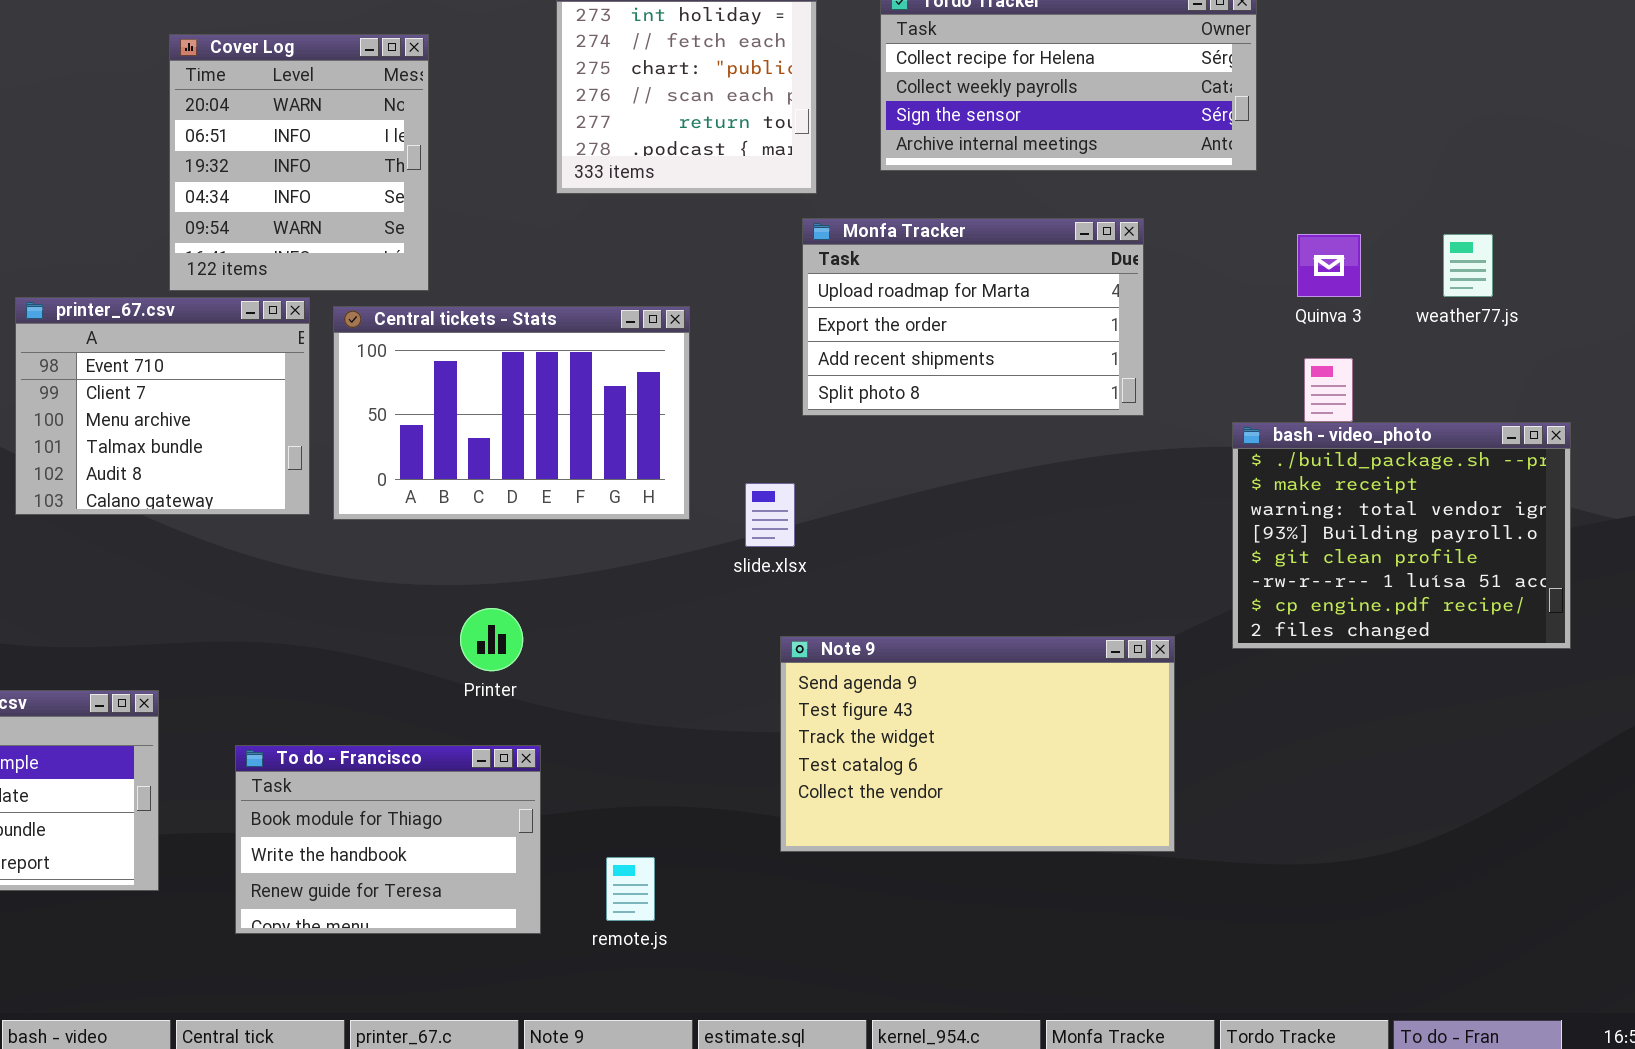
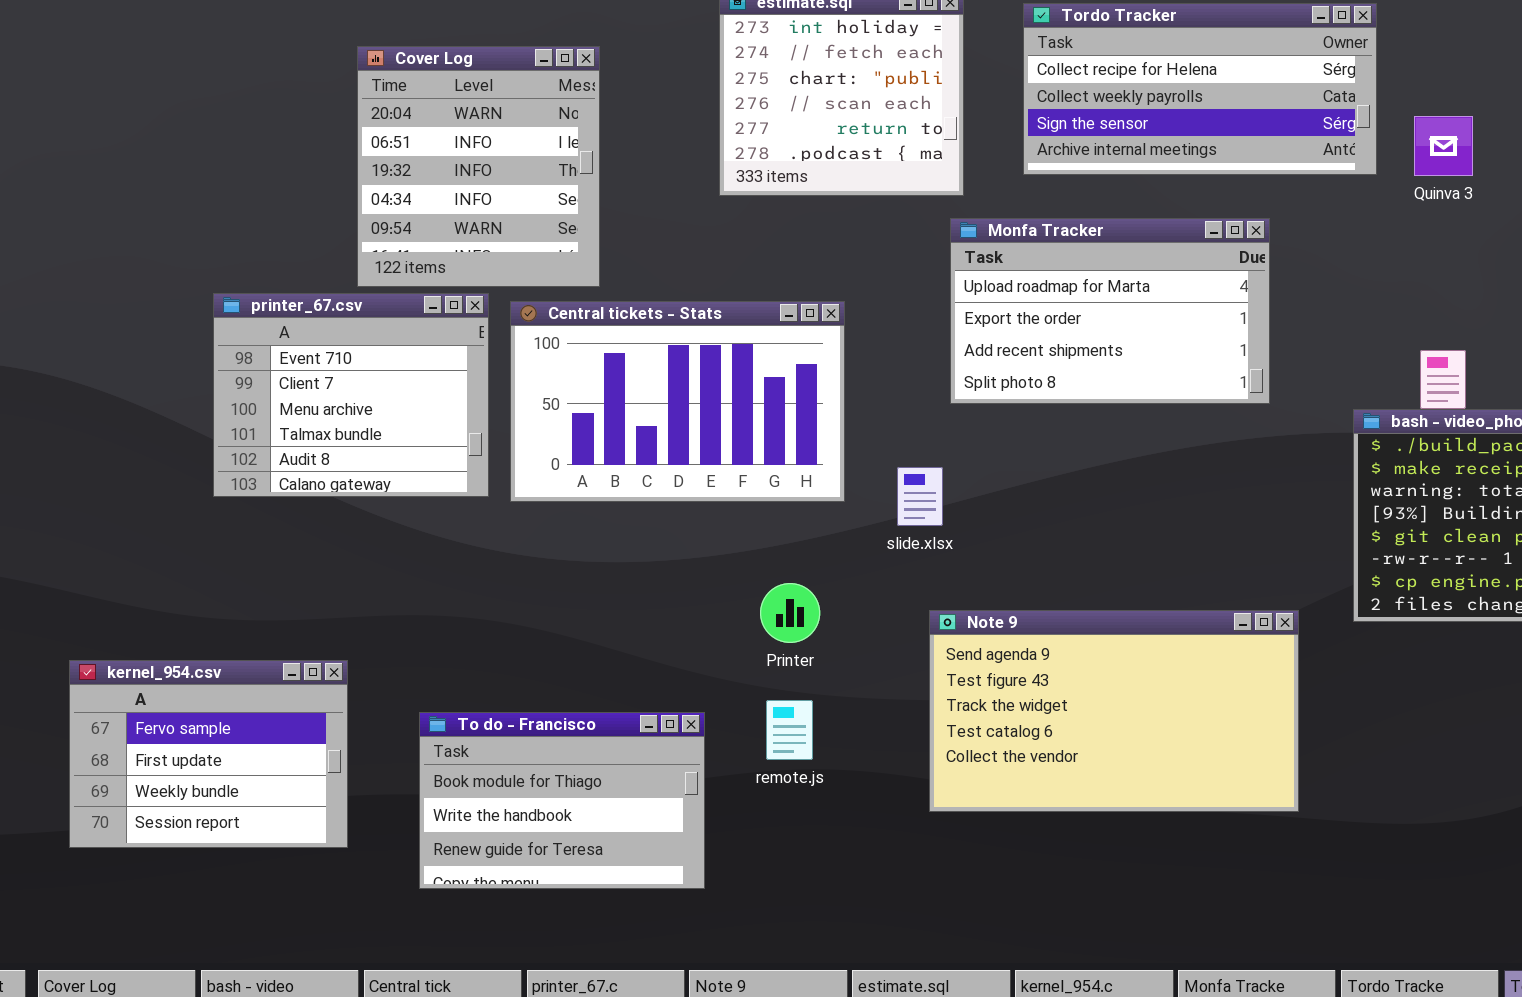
Quinva 3: [1297,234,1361,297] -> [1414,116,1473,176], moved
Printer: [460,608,523,671] -> [760,583,820,643], moved
remote.js: [606,857,655,921] -> [766,700,813,760], moved

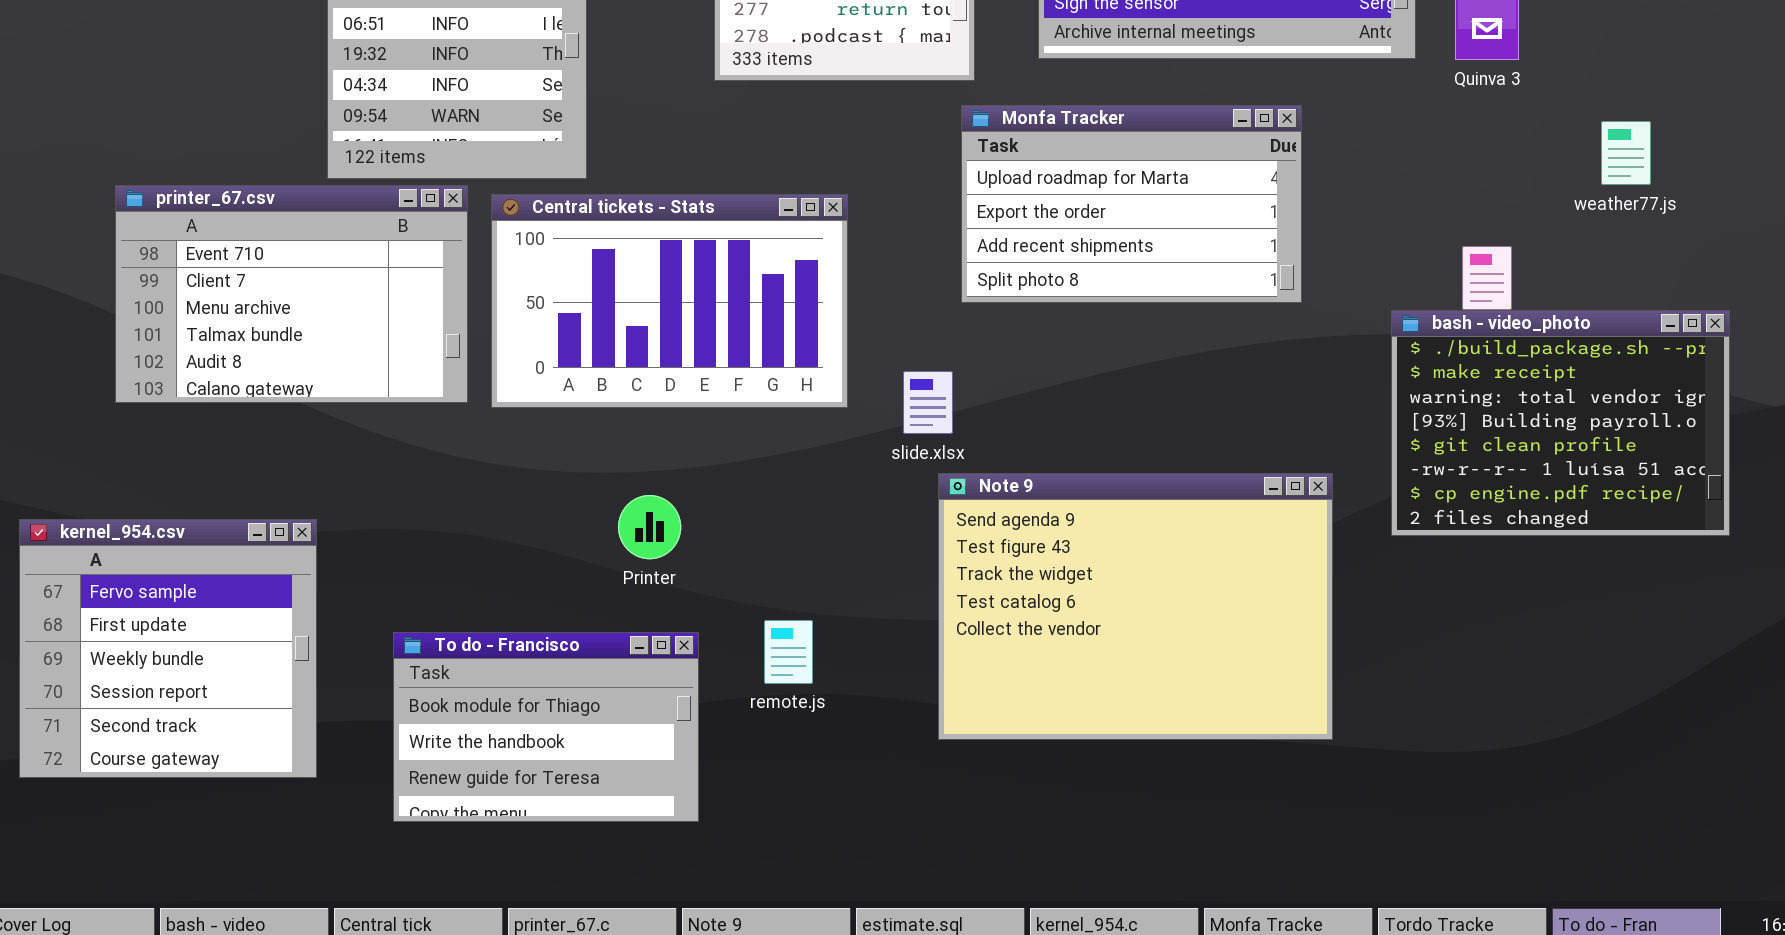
printer_67.csv: [213,293,489,497] -> [115,185,468,403], resized
Printer: [760,583,820,643] -> [618,495,681,559], moved
Note 9: [929,610,1299,812] -> [938,473,1333,740], resized
kernel_954.csv: [69,660,348,848] -> [19,519,317,778], resized

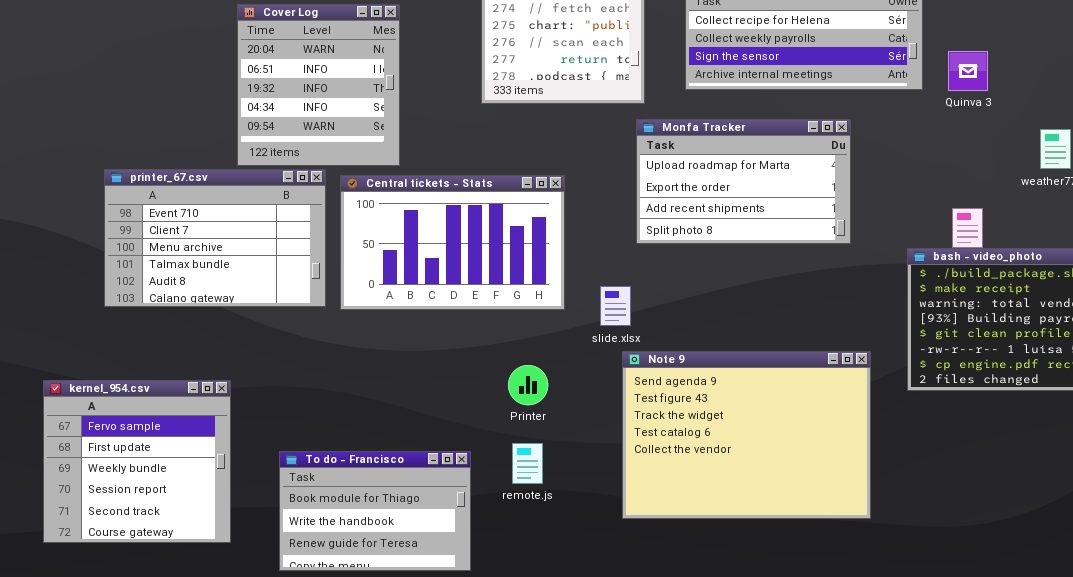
Printer: [618,495,681,559] -> [508,365,548,405], moved

